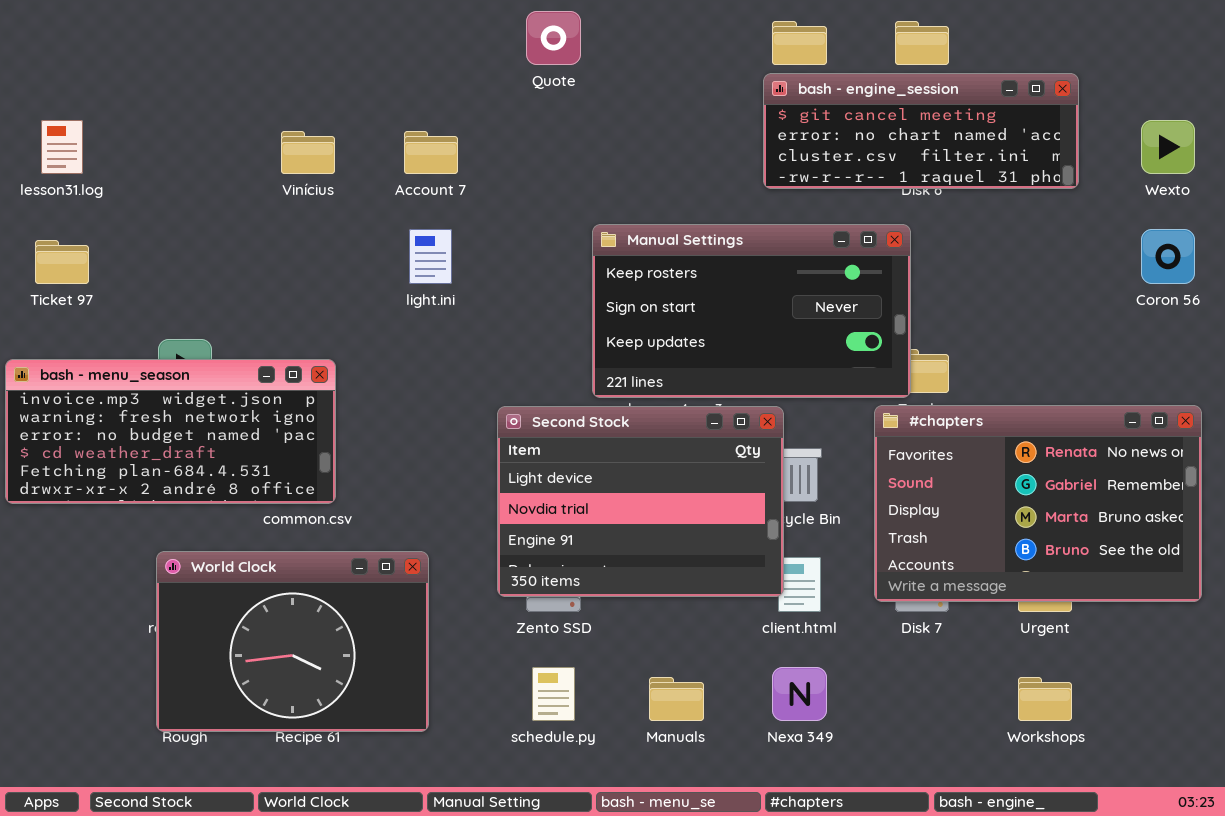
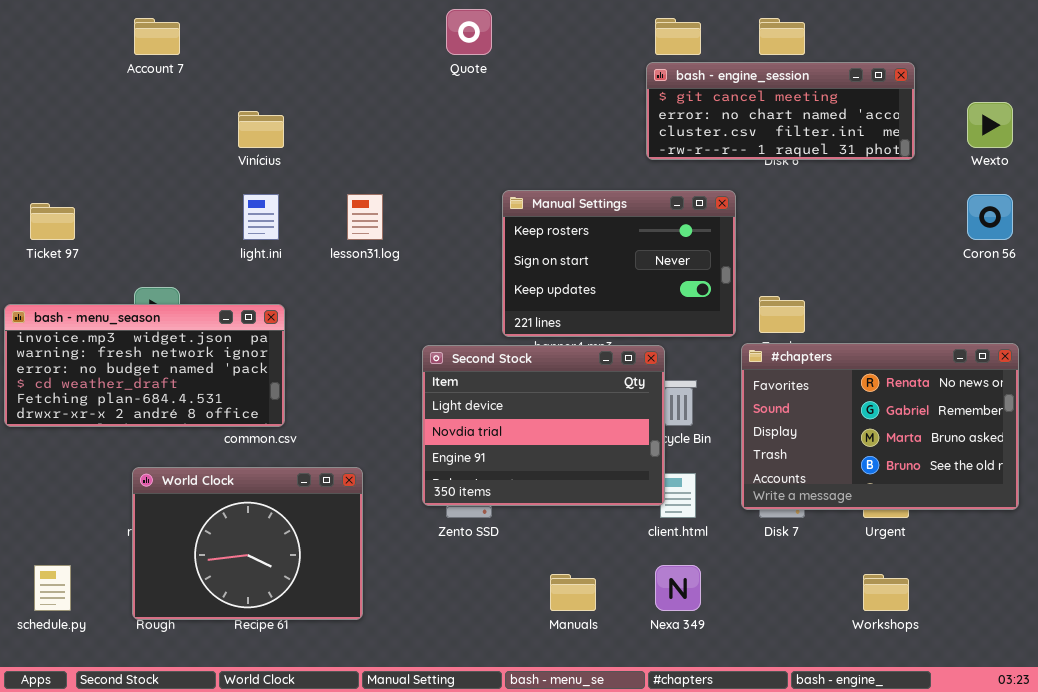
lesson31.log: [41,120,83,174] -> [347,194,383,240], moved
Account 7: [404,131,458,174] -> [134,18,180,55], moved
Manual Settings: [592,224,911,398] -> [502,190,736,337], resized
light.ini: [409,229,452,284] -> [243,194,279,240], moved
schedule.py: [532,667,575,721] -> [34,565,71,611], moved

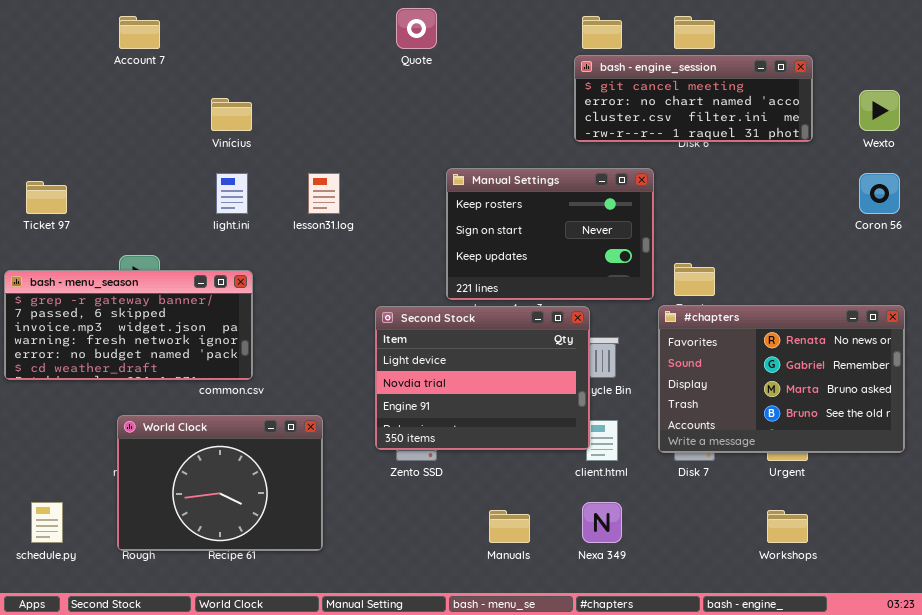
bash - menu_season: [4,304,285,427] -> [4,270,253,380], scrolled up 2 rows

